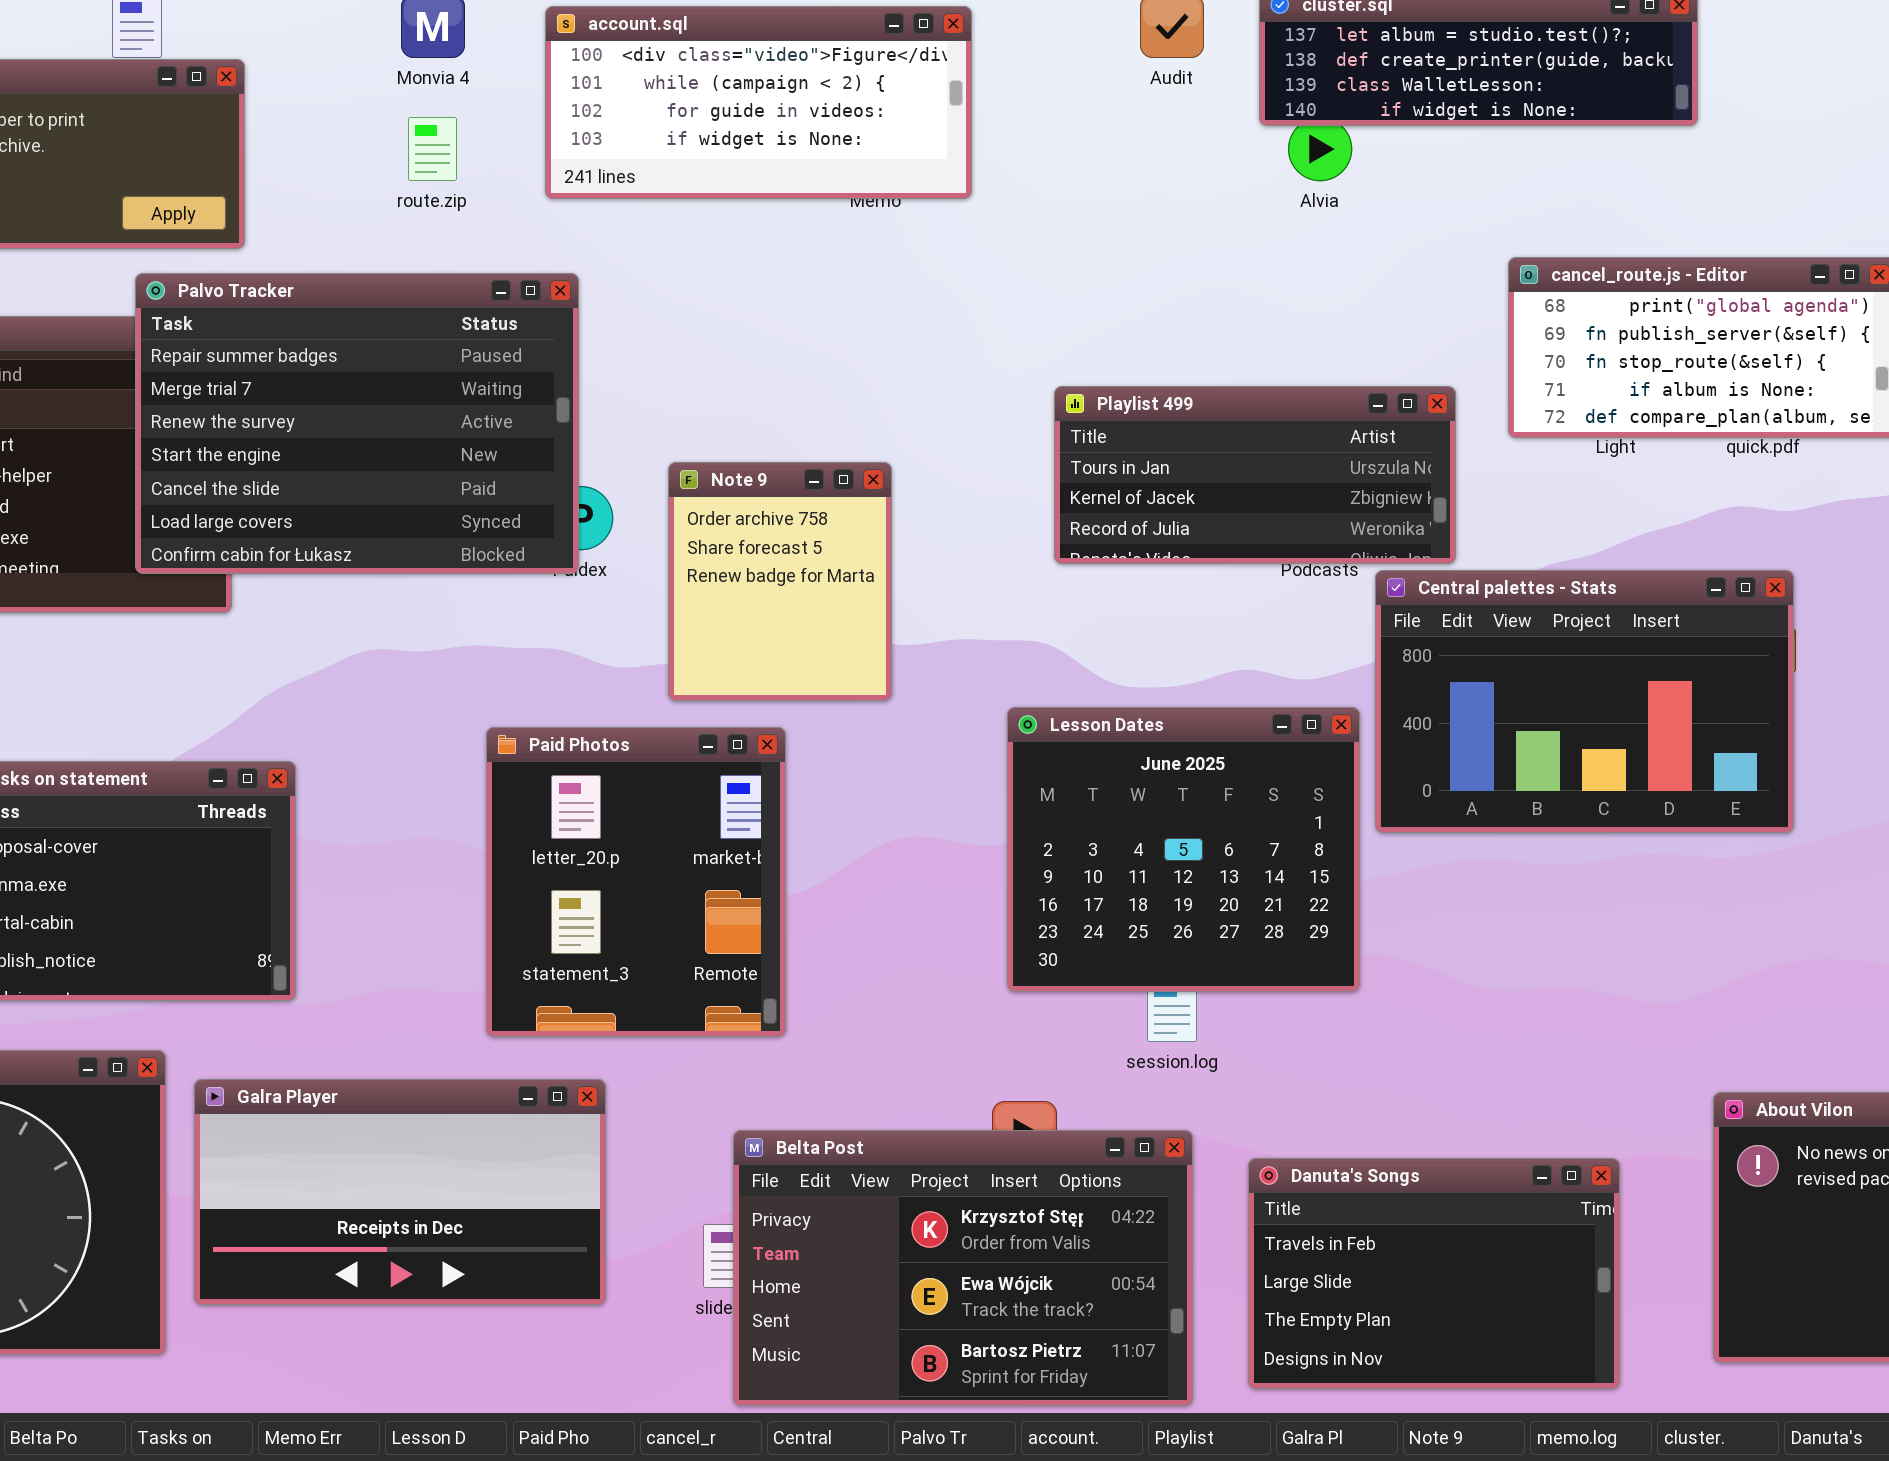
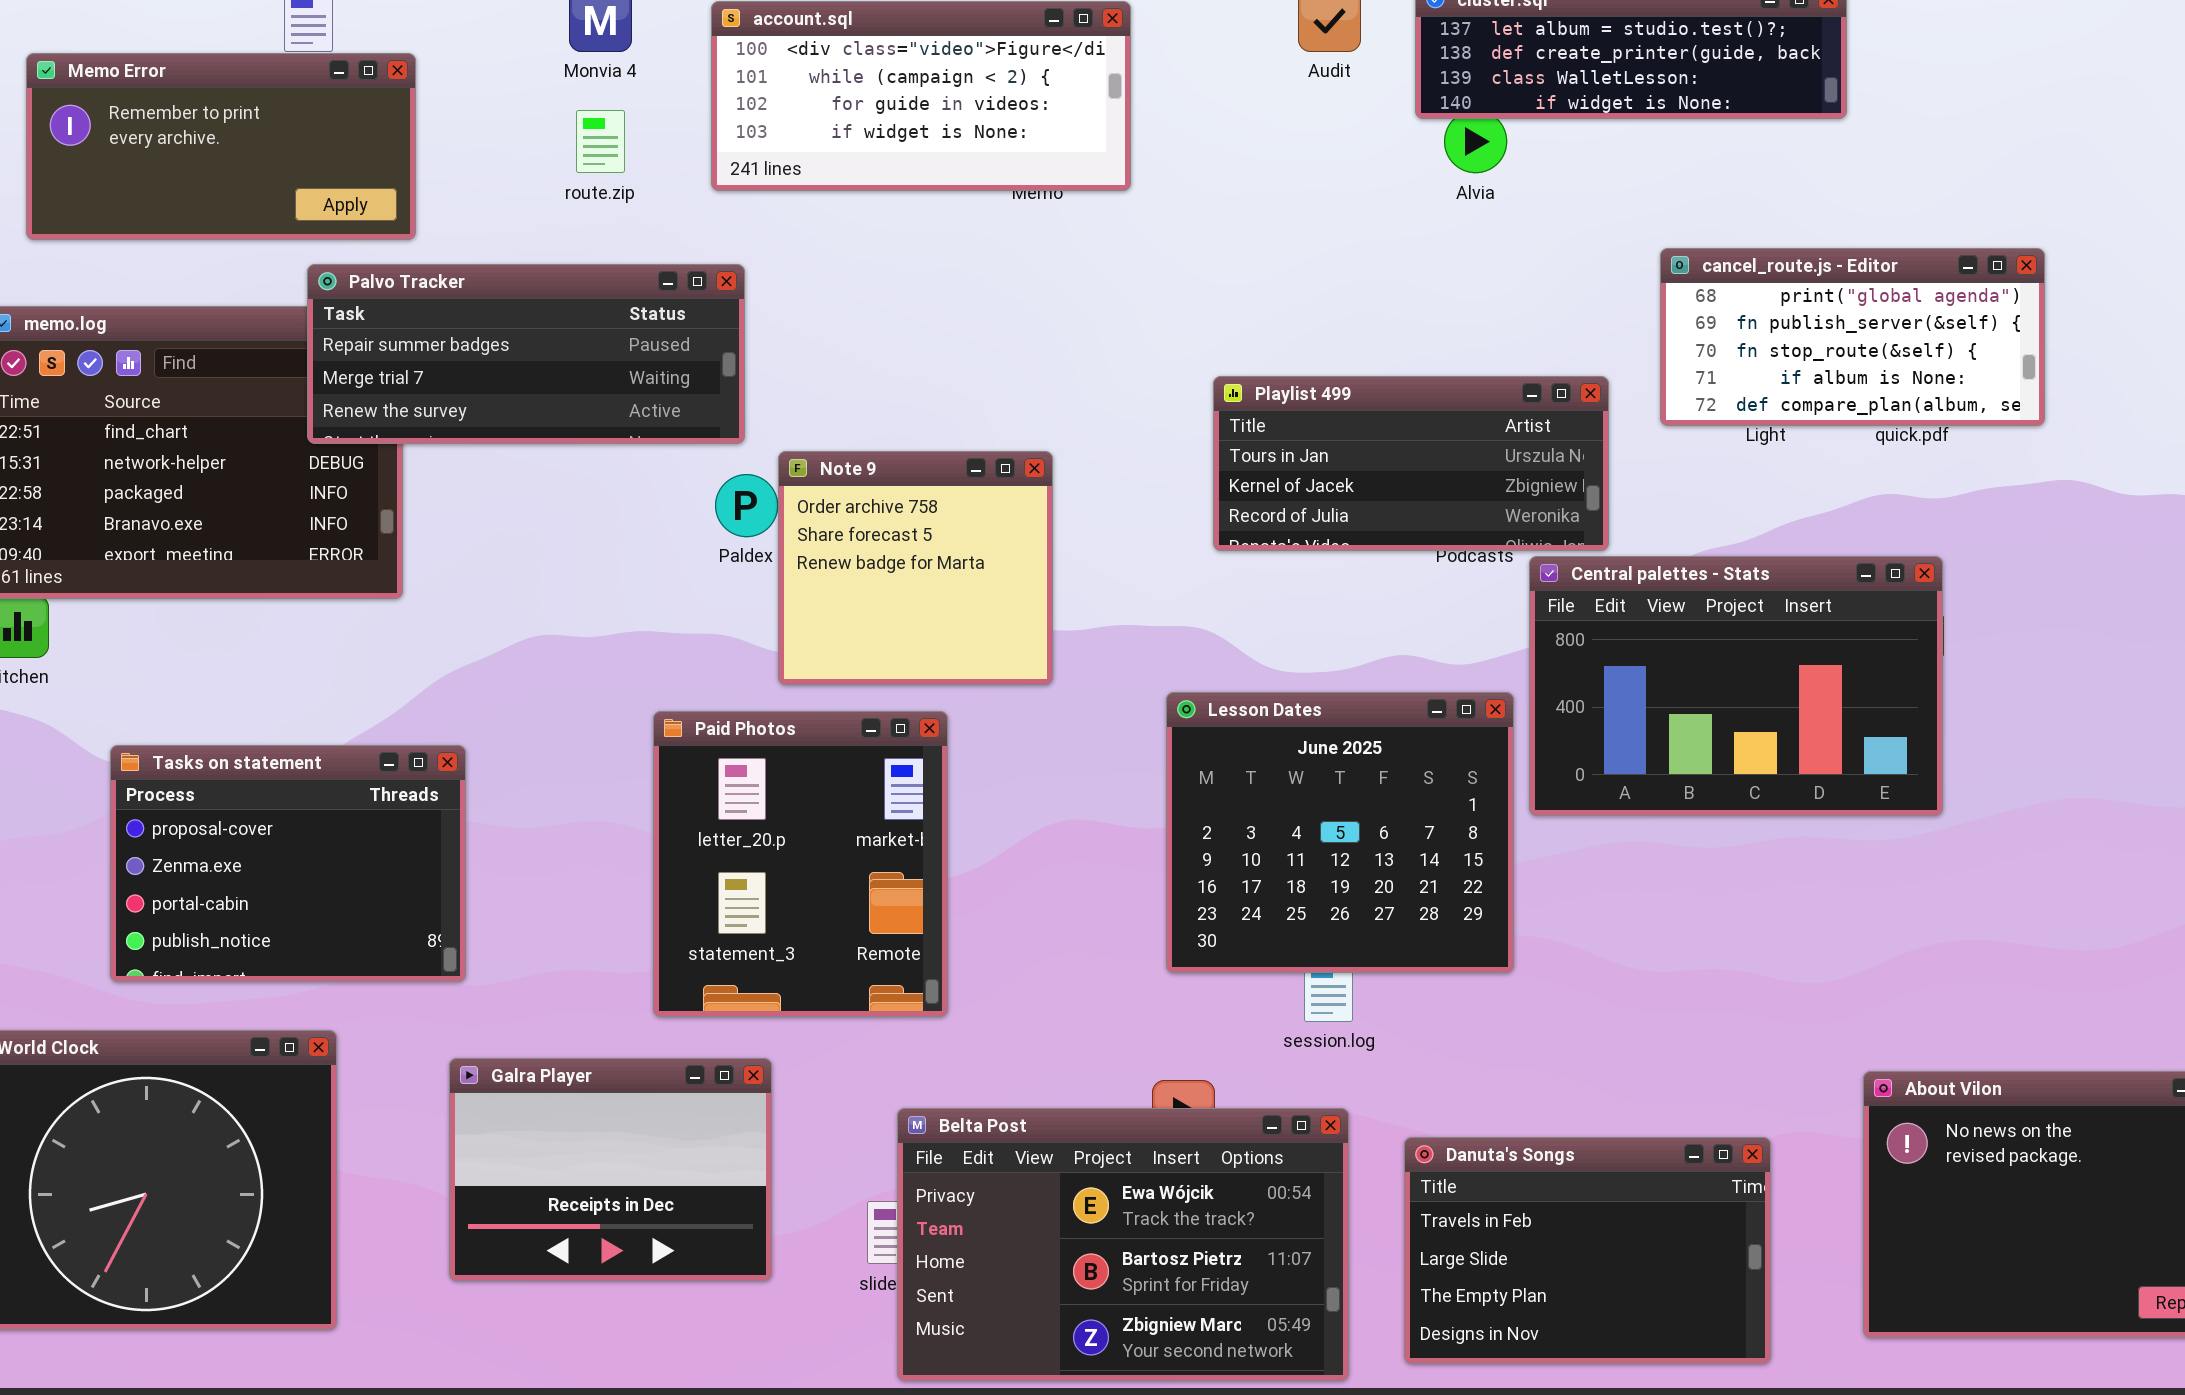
Palvo Tracker: [135,273,579,574] -> [307,264,745,444], resized
Note 9: [668,462,892,701] -> [778,451,1053,685], resized
Galra Player: [194,1079,606,1305] -> [449,1058,772,1281], resized
Belta Post: [733,1130,1193,1406] -> [897,1108,1349,1381], scrolled down 1 row

